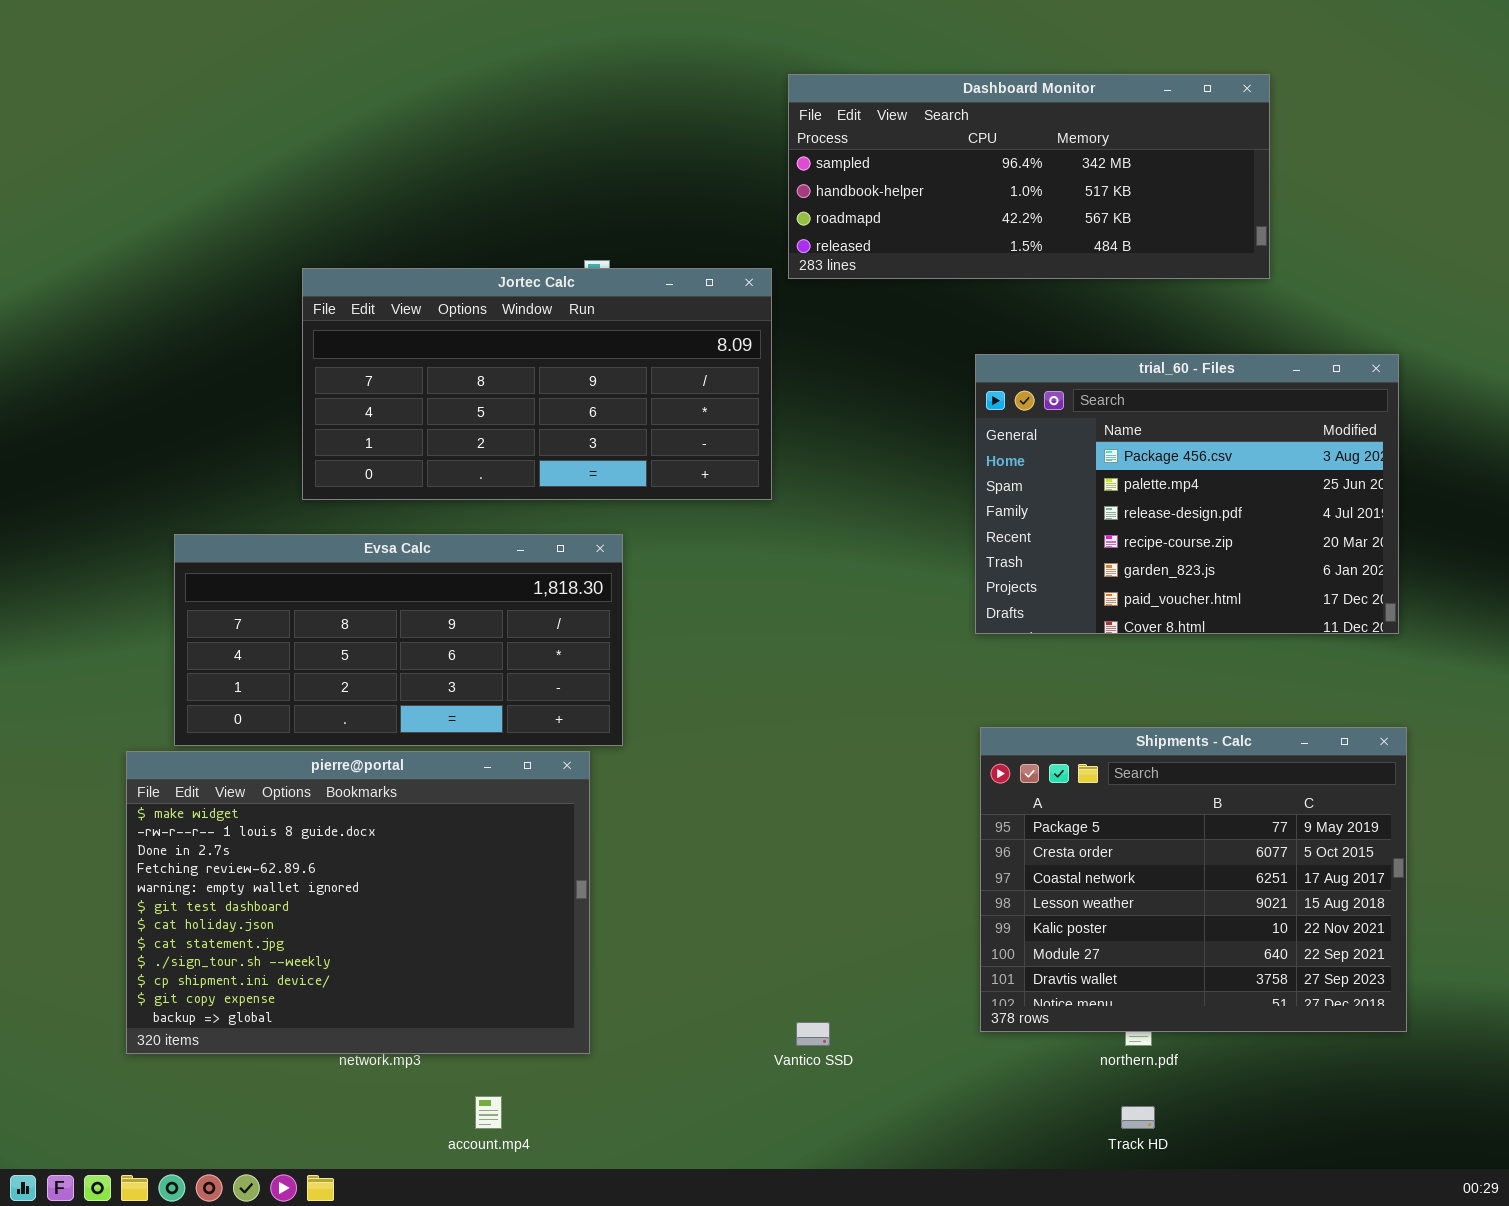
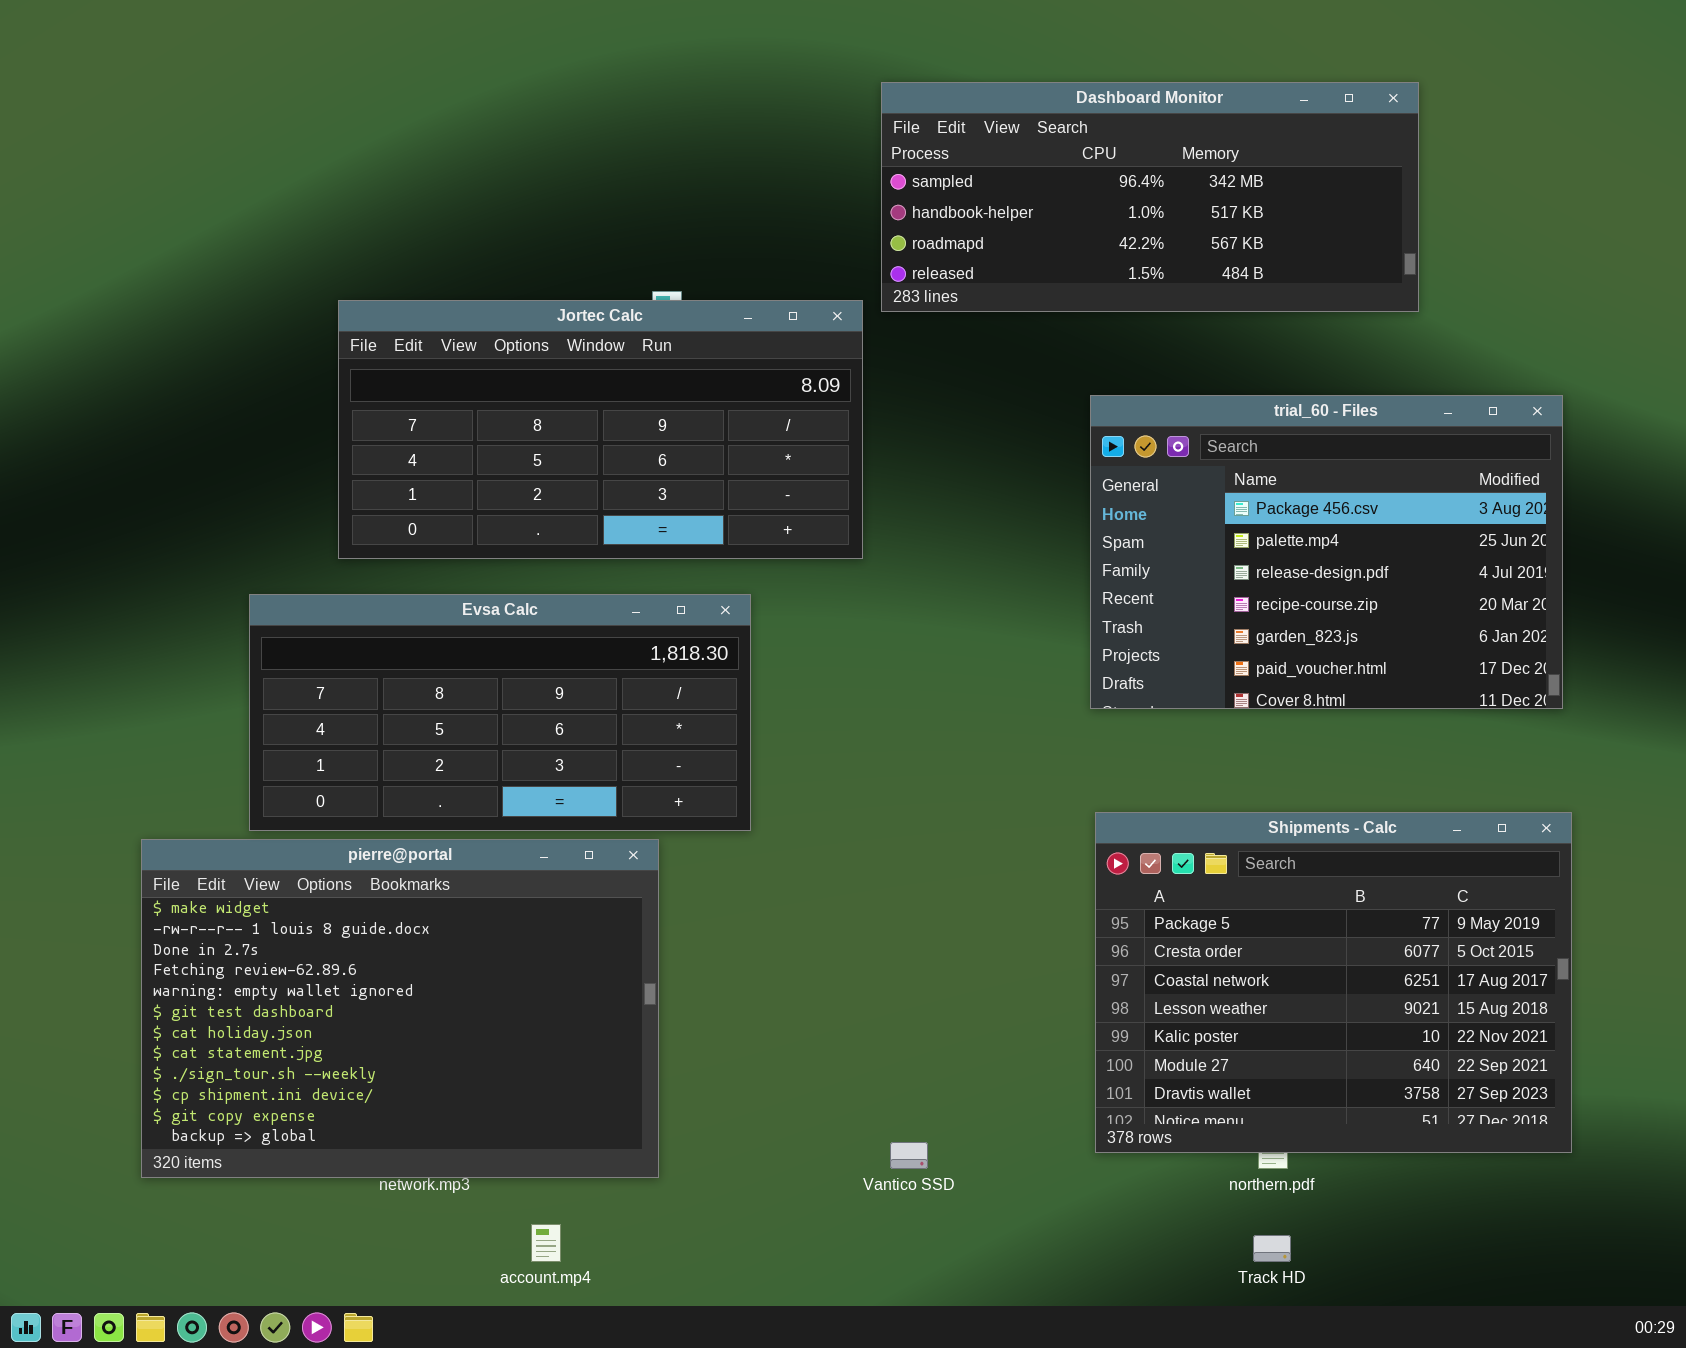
Evsa Calc: [174,534,623,746] -> [249,594,751,831], moved

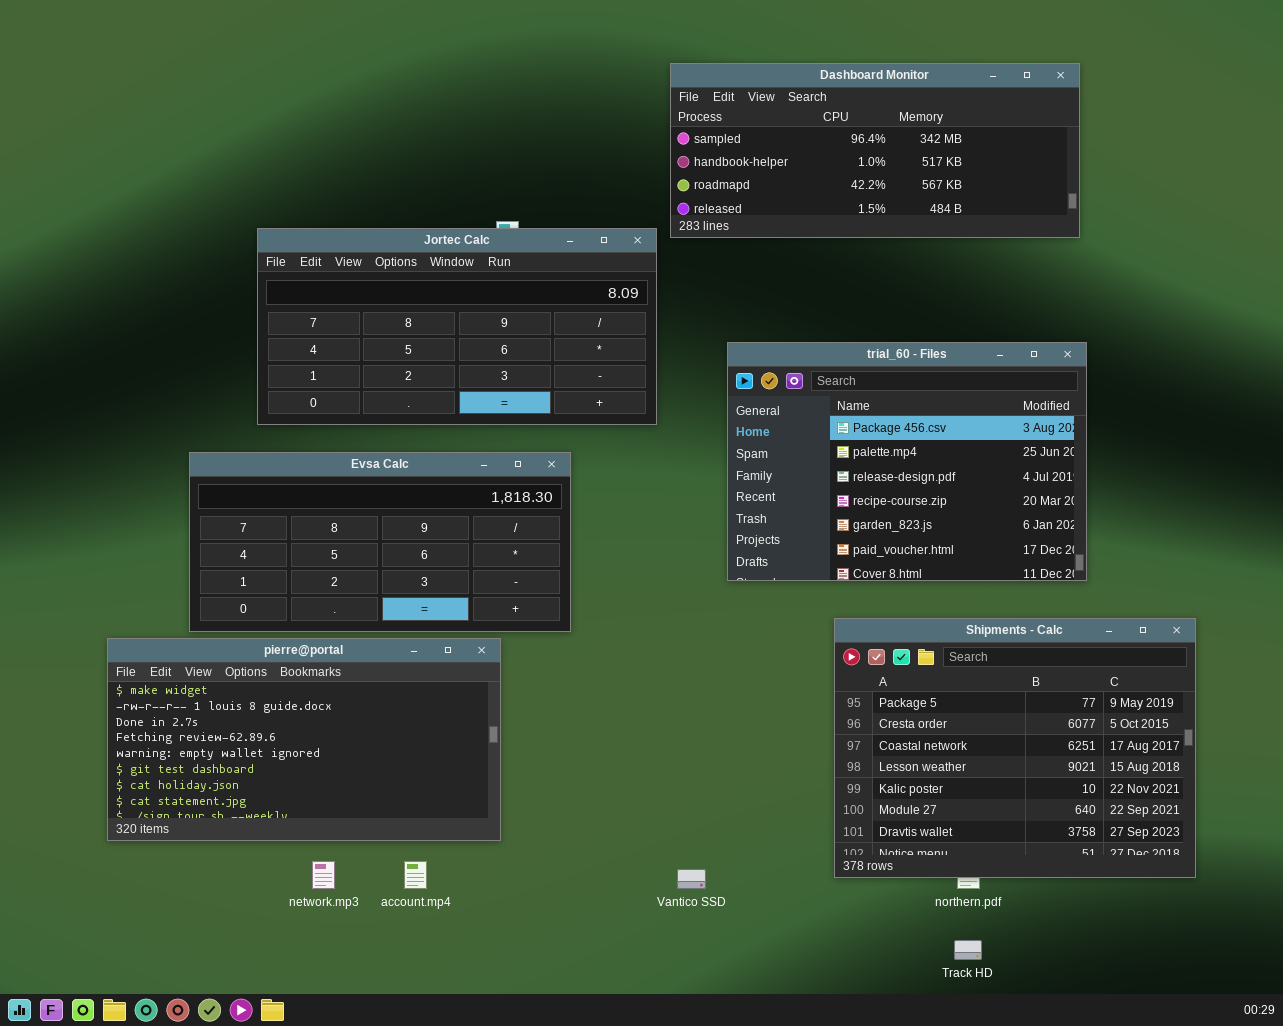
trial_60 - Files: [1090,395,1563,709] -> [727,342,1087,581], moved
pierre@portal: [141,839,659,1178] -> [107,638,501,841], resized
account.mp4: [531,1224,561,1262] -> [404,861,427,889], moved

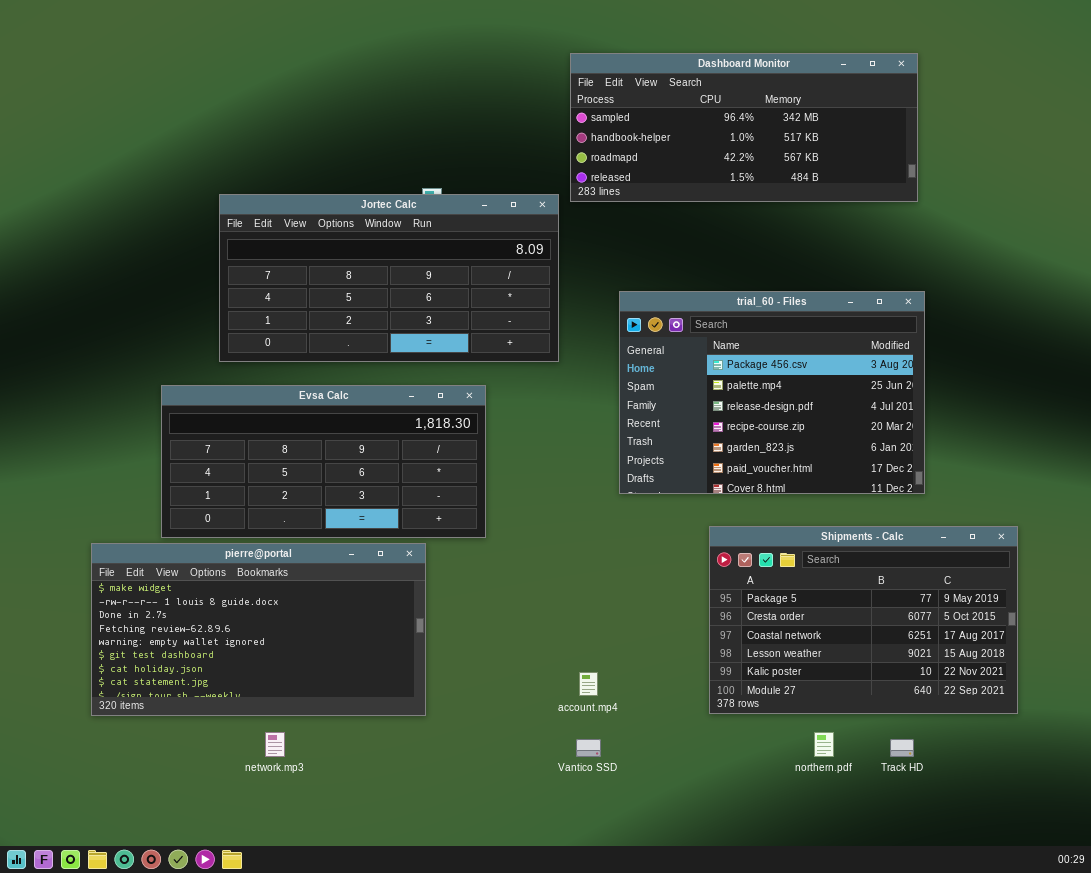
Shipments - Calc: [834,618,1196,878] -> [709,526,1018,714], resized
account.mp4: [404,861,427,889] -> [579,672,598,696], moved
Track HD: [954,940,982,960] -> [890,739,914,757], moved

